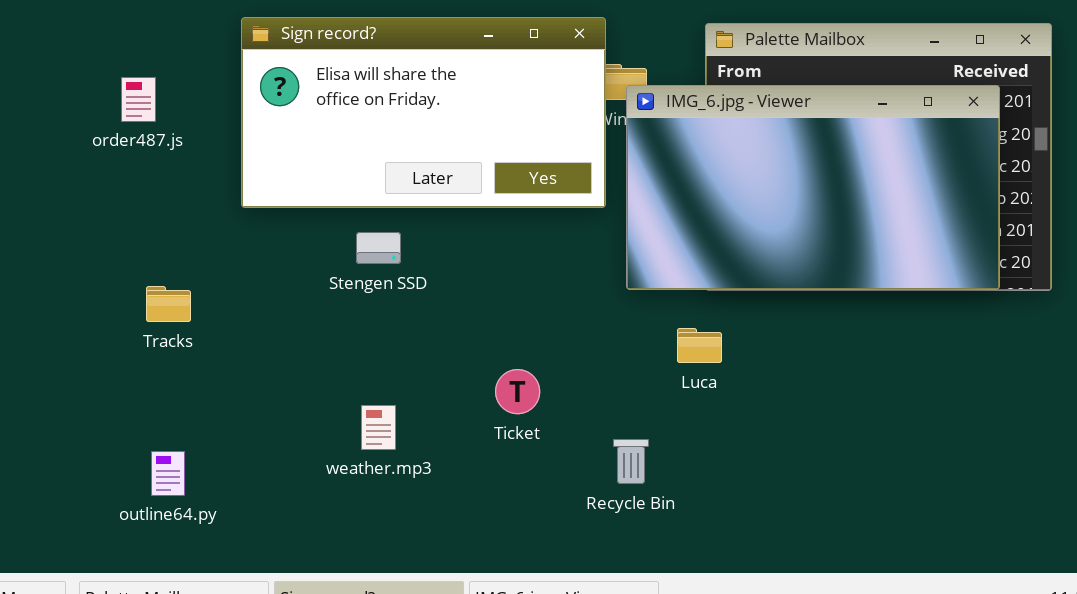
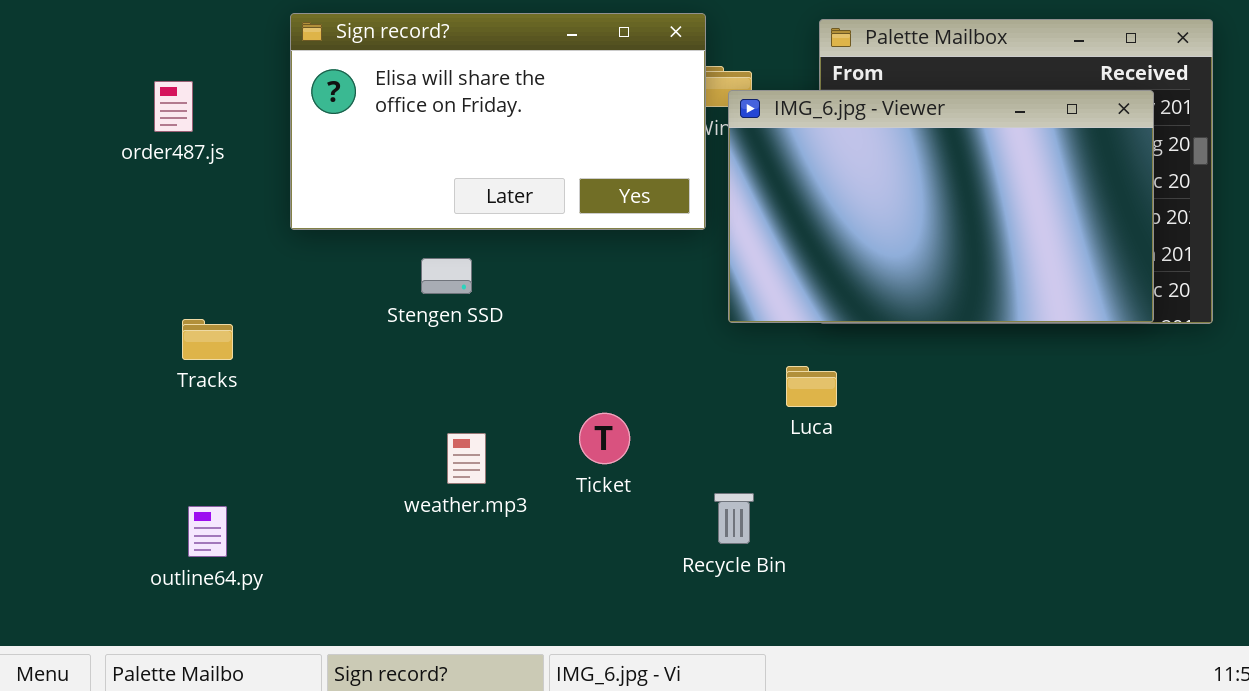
weather.mp3: [361,405,396,450] -> [447,433,486,484], moved

